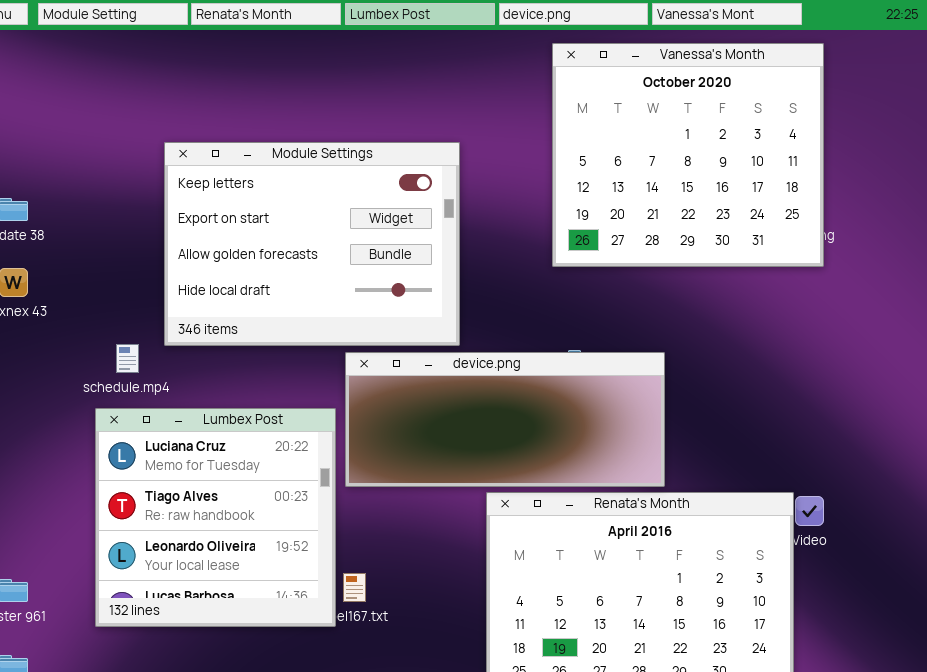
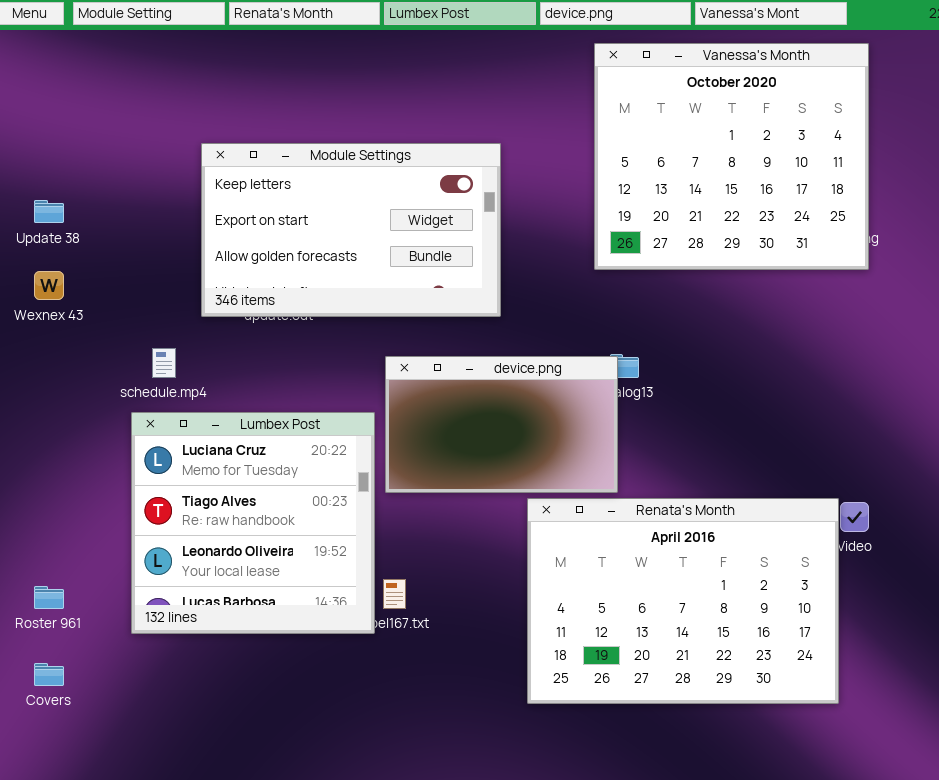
Module Settings: [164,142,460,346] -> [201,143,501,317], resized
device.png: [345,352,665,487] -> [385,356,618,493], resized

